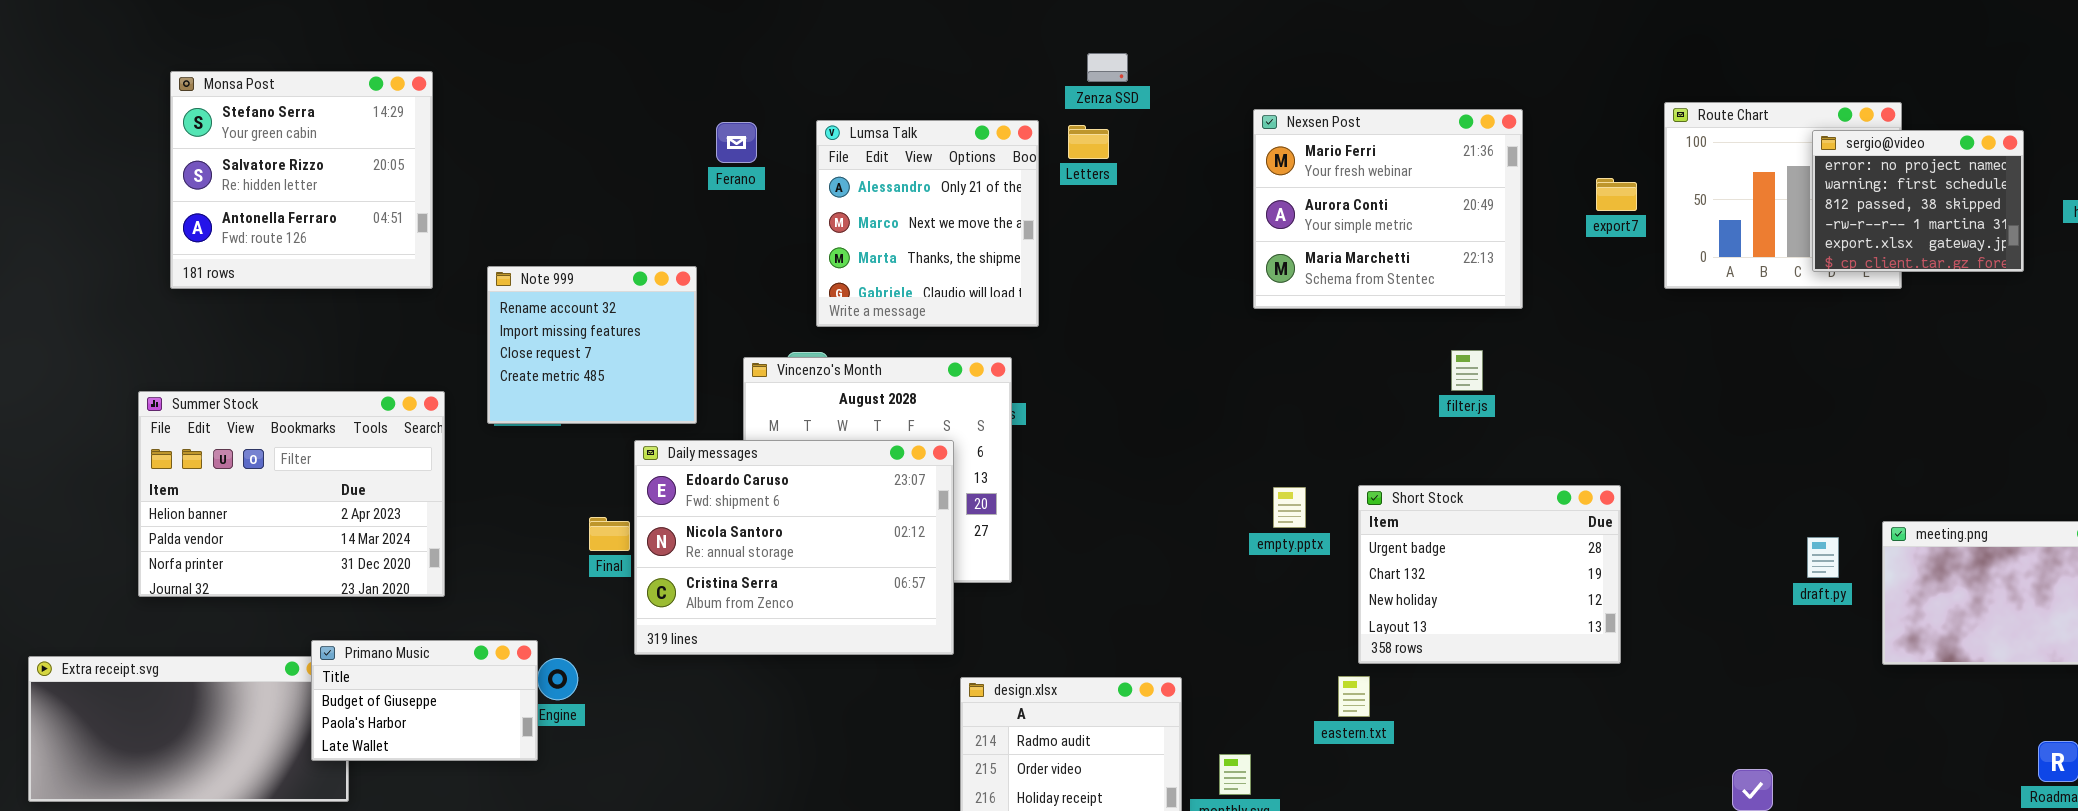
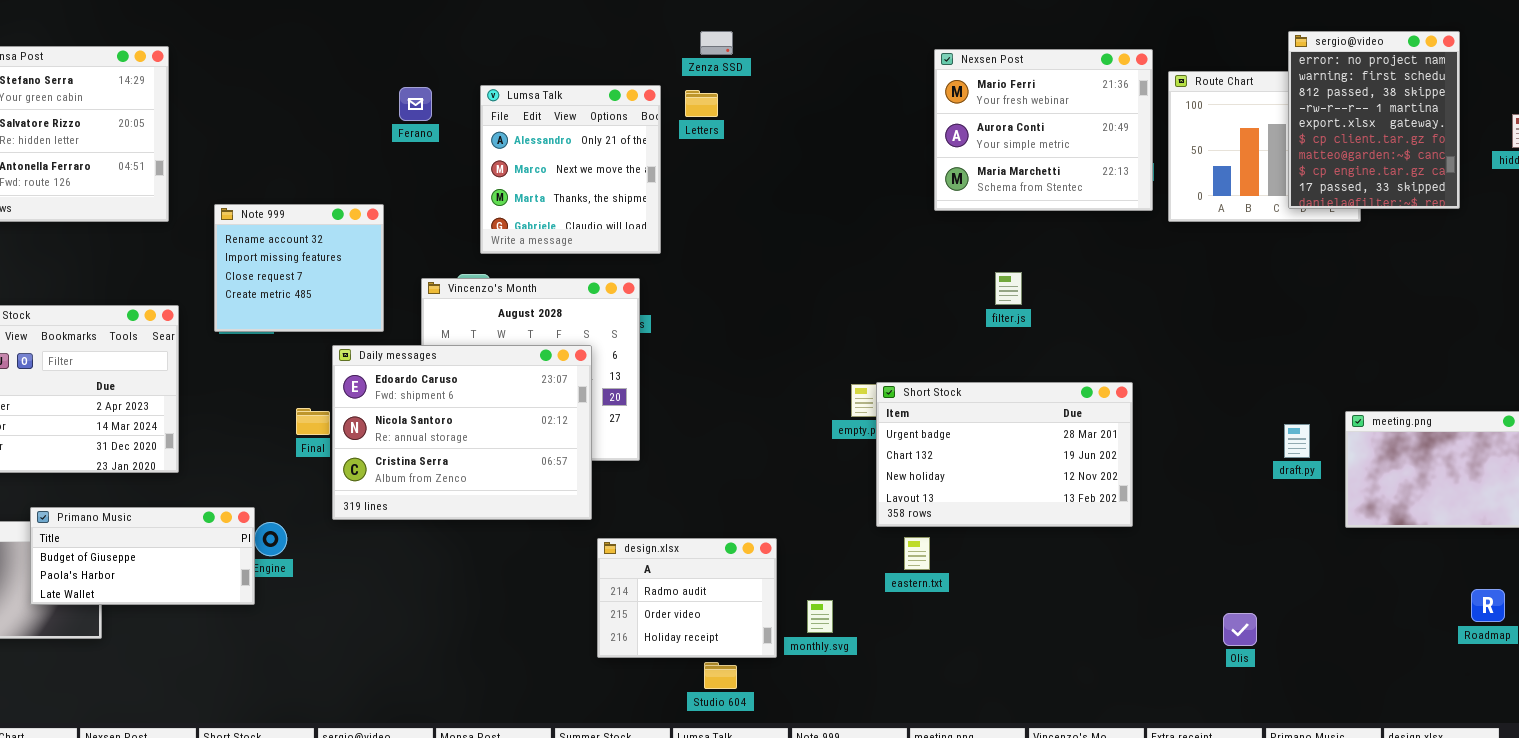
Nexsen Post: [1253,109,1523,309] -> [934,49,1153,211], moved
sergio@video: [1812,130,2024,272] -> [1288,31,1460,209], resized
Short Stock: [1358,485,1621,664] -> [876,382,1133,527], resized
Primano Music: [311,640,538,761] -> [30,507,255,605], resized

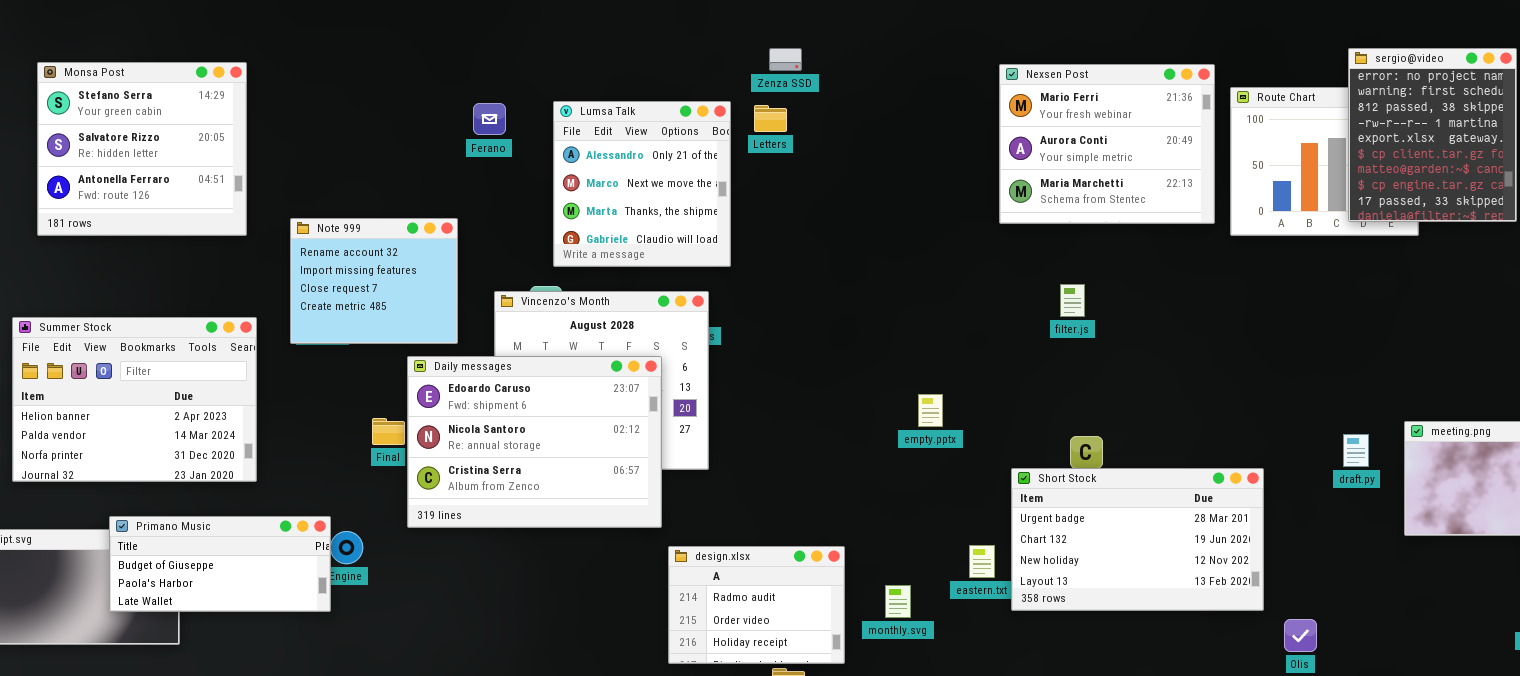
Short Stock: [876,382,1133,527] -> [1011,468,1264,611], moved
monthly.svg: [807,600,833,633] -> [885,585,911,618], moved

